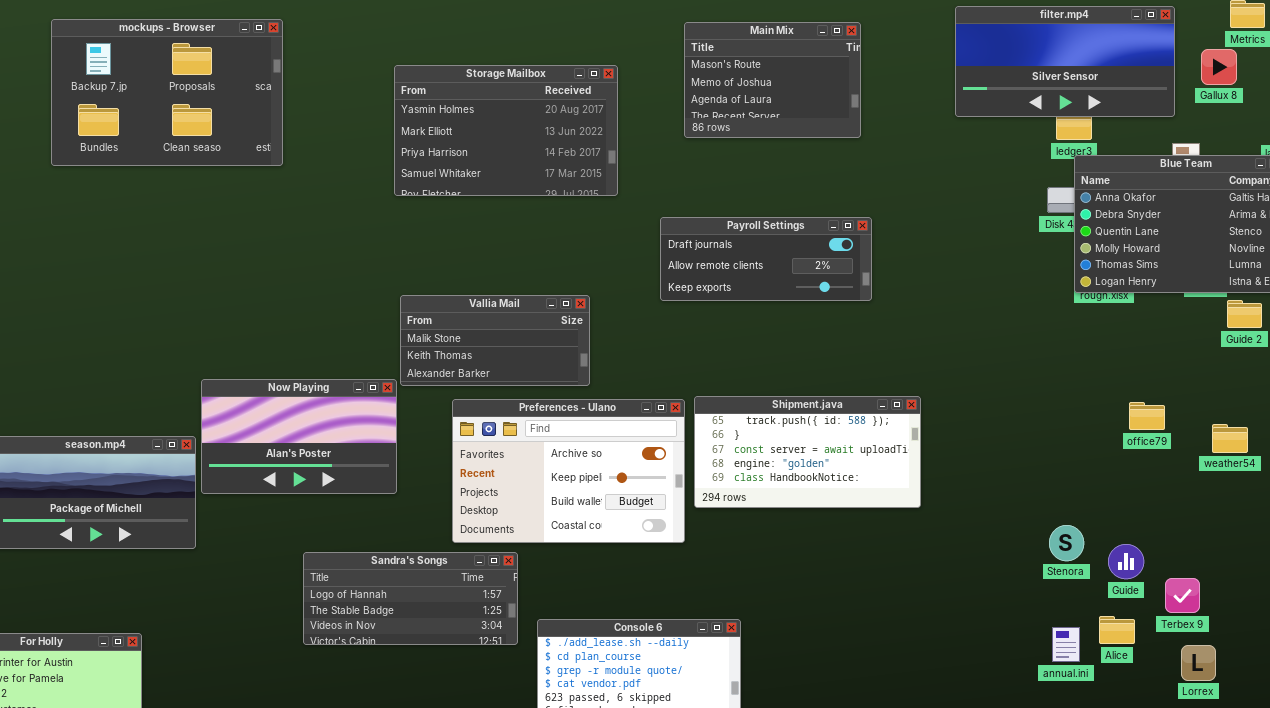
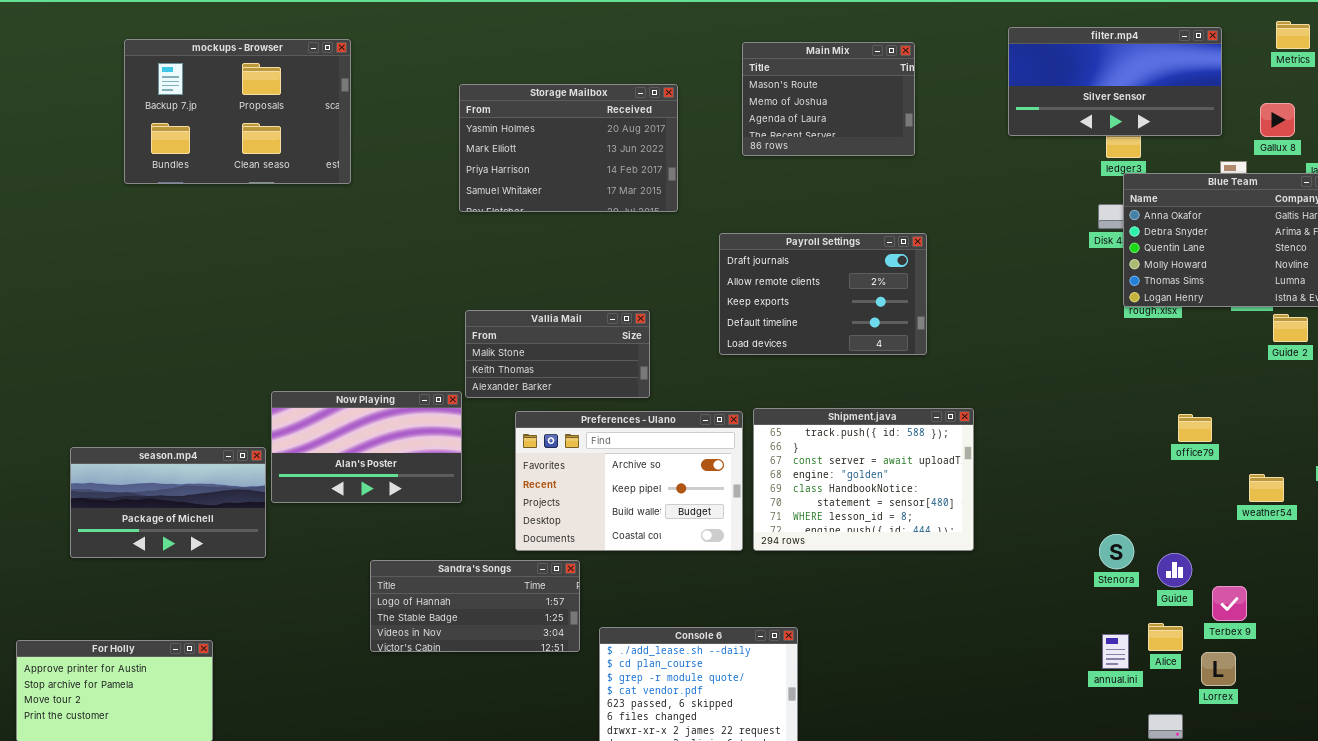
Gallux 8: [1201,49,1237,85] -> [1260,103,1295,137], moved
Payroll Settings: [660,217,872,301] -> [719,233,927,355], resized
Shipment.java: [694,396,921,508] -> [753,408,974,551], resized
weather54: [1212,424,1248,453] -> [1249,474,1284,502], moved
Lorrex: [1181,645,1216,681] -> [1201,652,1236,686], moved

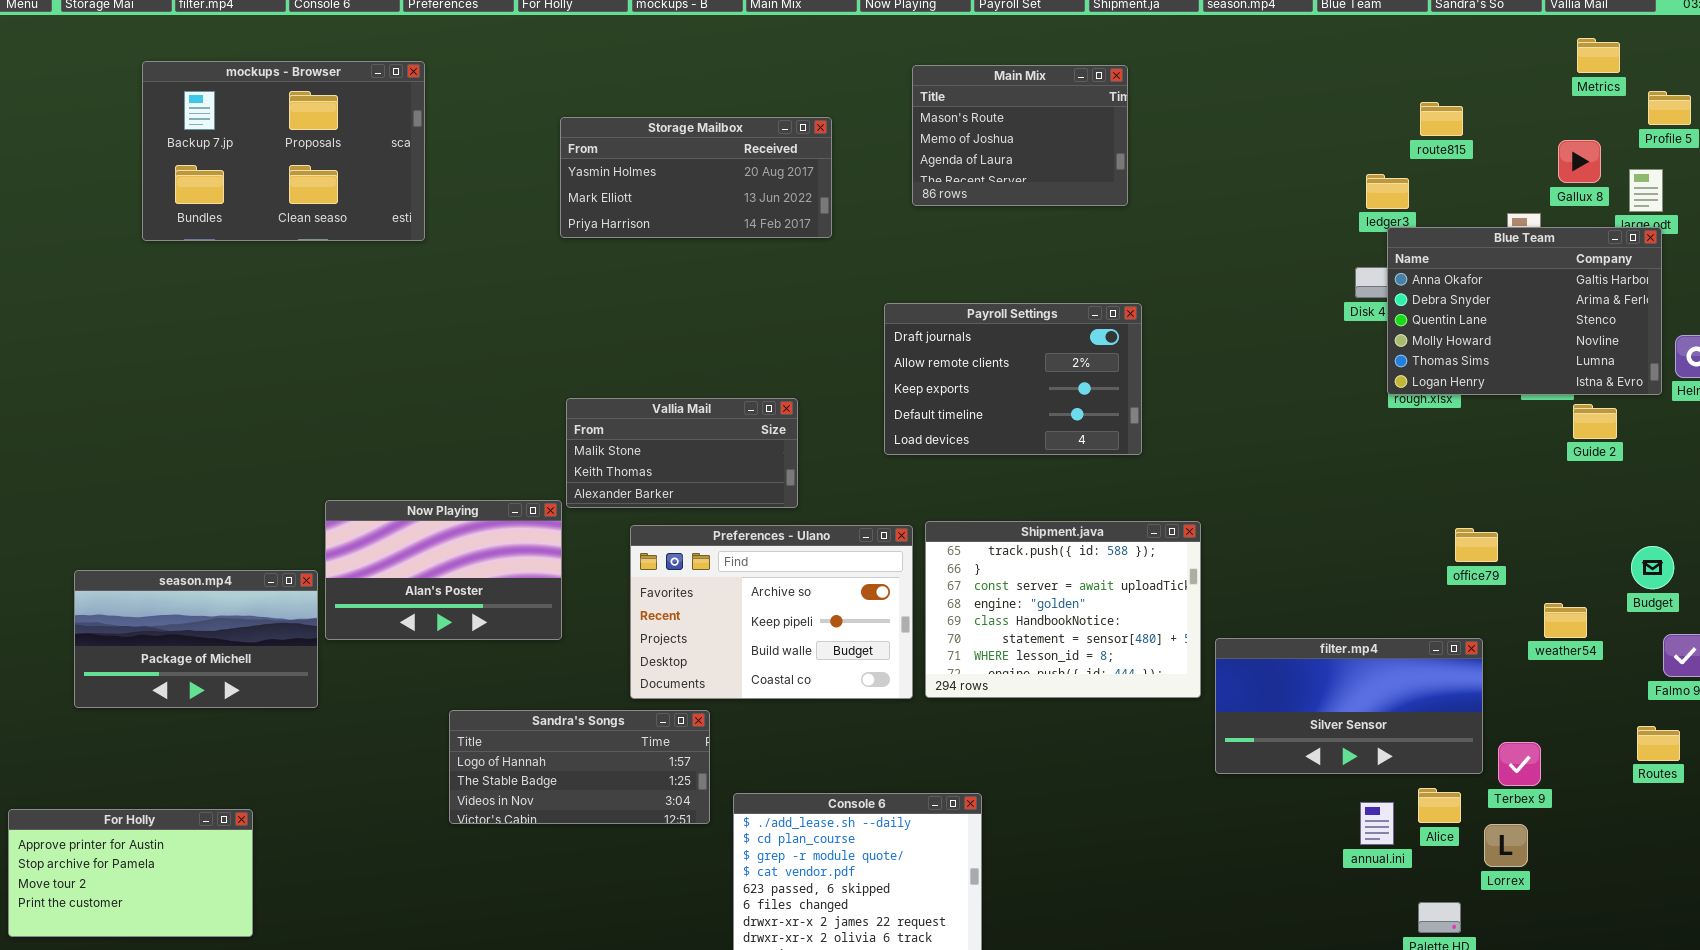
filter.mp4: [1008,27,1222,136] -> [1215,638,1483,774], moved
Storage Mailbox: [459,84,678,212] -> [560,117,832,238], resized

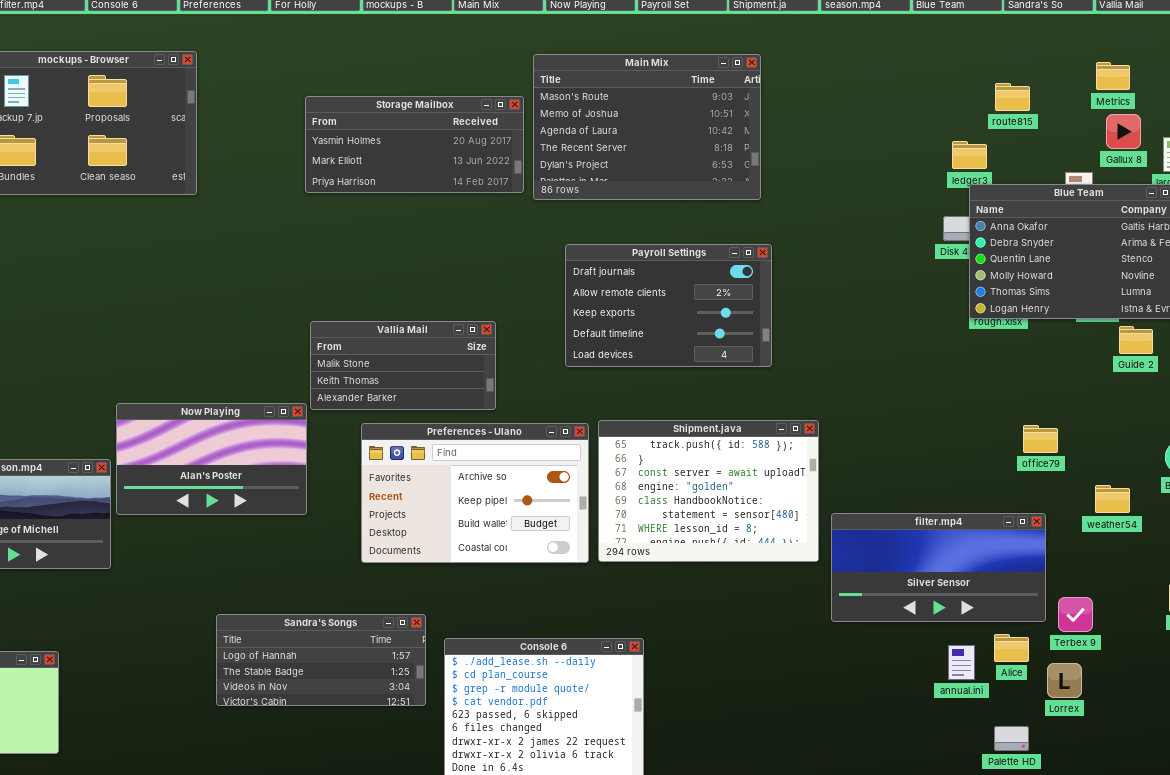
Metrics: [1577,38,1620,73] -> [1096,62,1130,90], moved
Main Mix: [912,65,1128,206] -> [533,54,761,200], resized
Sandra's Songs: [449,710,710,824] -> [216,614,426,706], moved

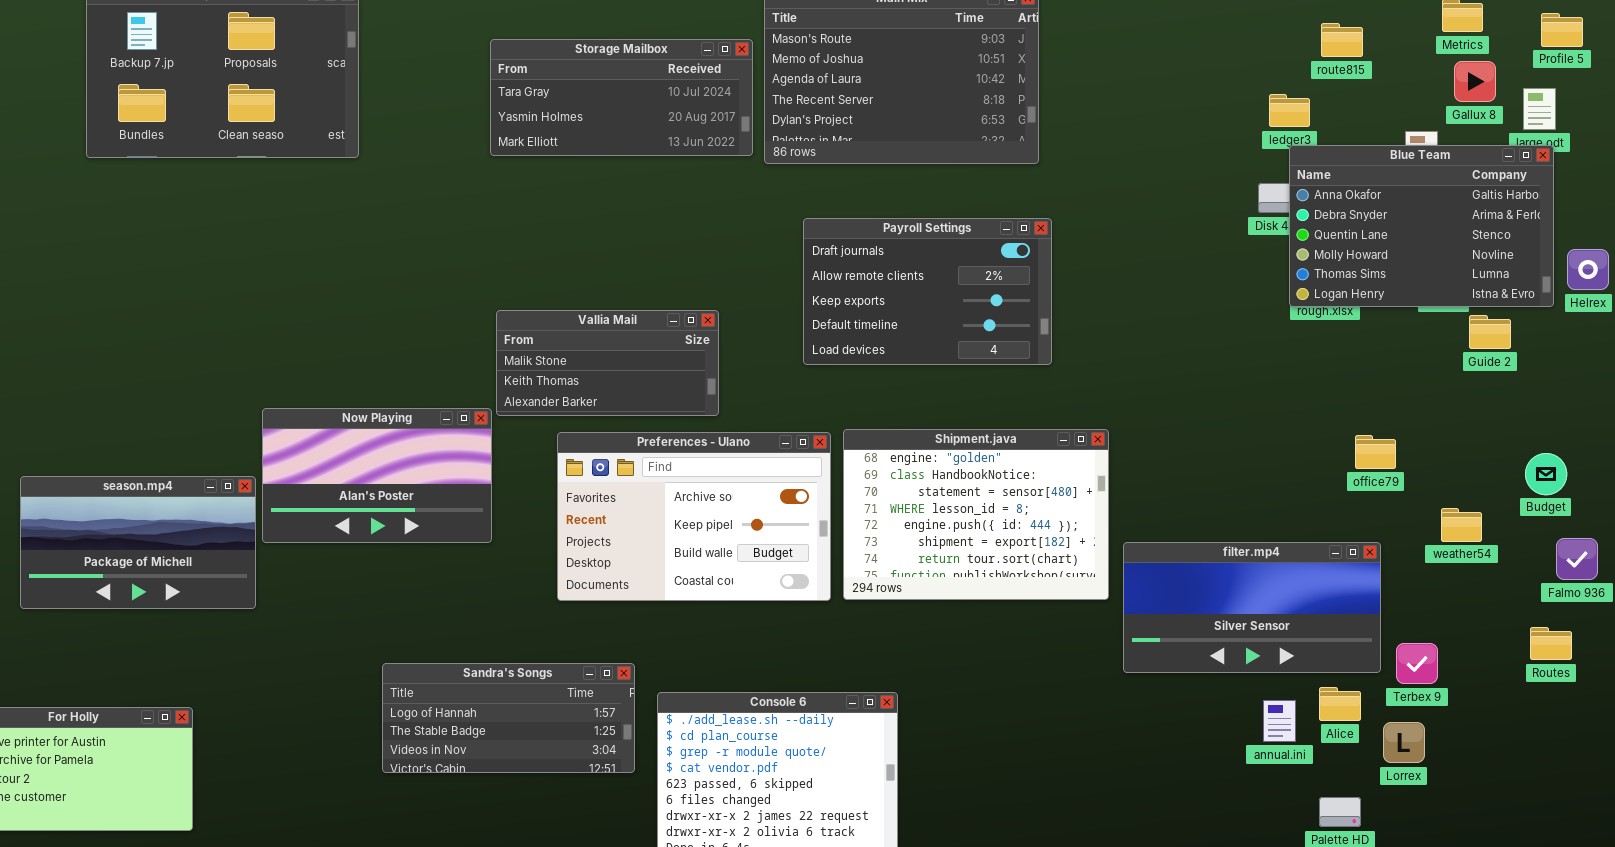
Storage Mailbox: [305,96,524,193] -> [490,39,753,156], scrolled up 1 row
Shipment.java: [598,420,819,562] -> [843,429,1109,600], scrolled down 3 rows

